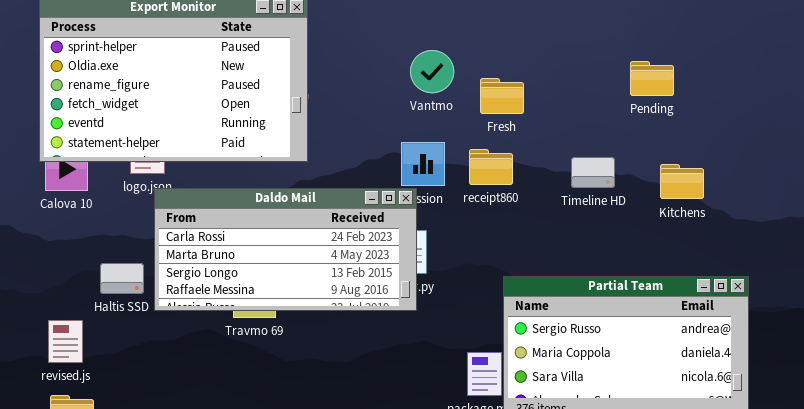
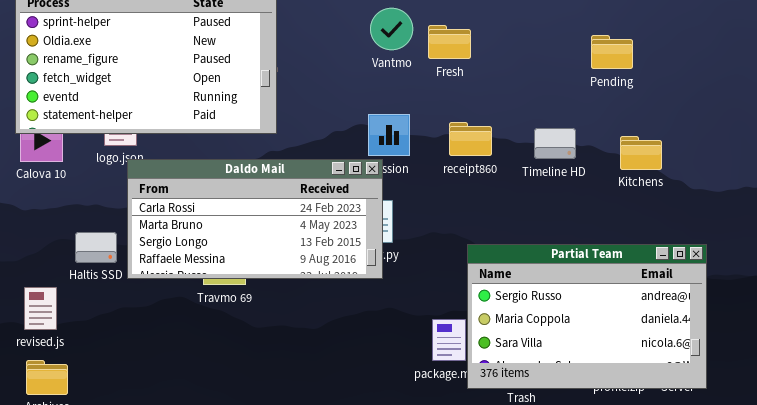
Vantmo: [410,50,454,93] -> [370,8,413,50], moved
Fresh: [480,78,524,114] -> [428,25,471,59], moved
receipt860: [469,149,513,185] -> [449,122,492,156], moved

